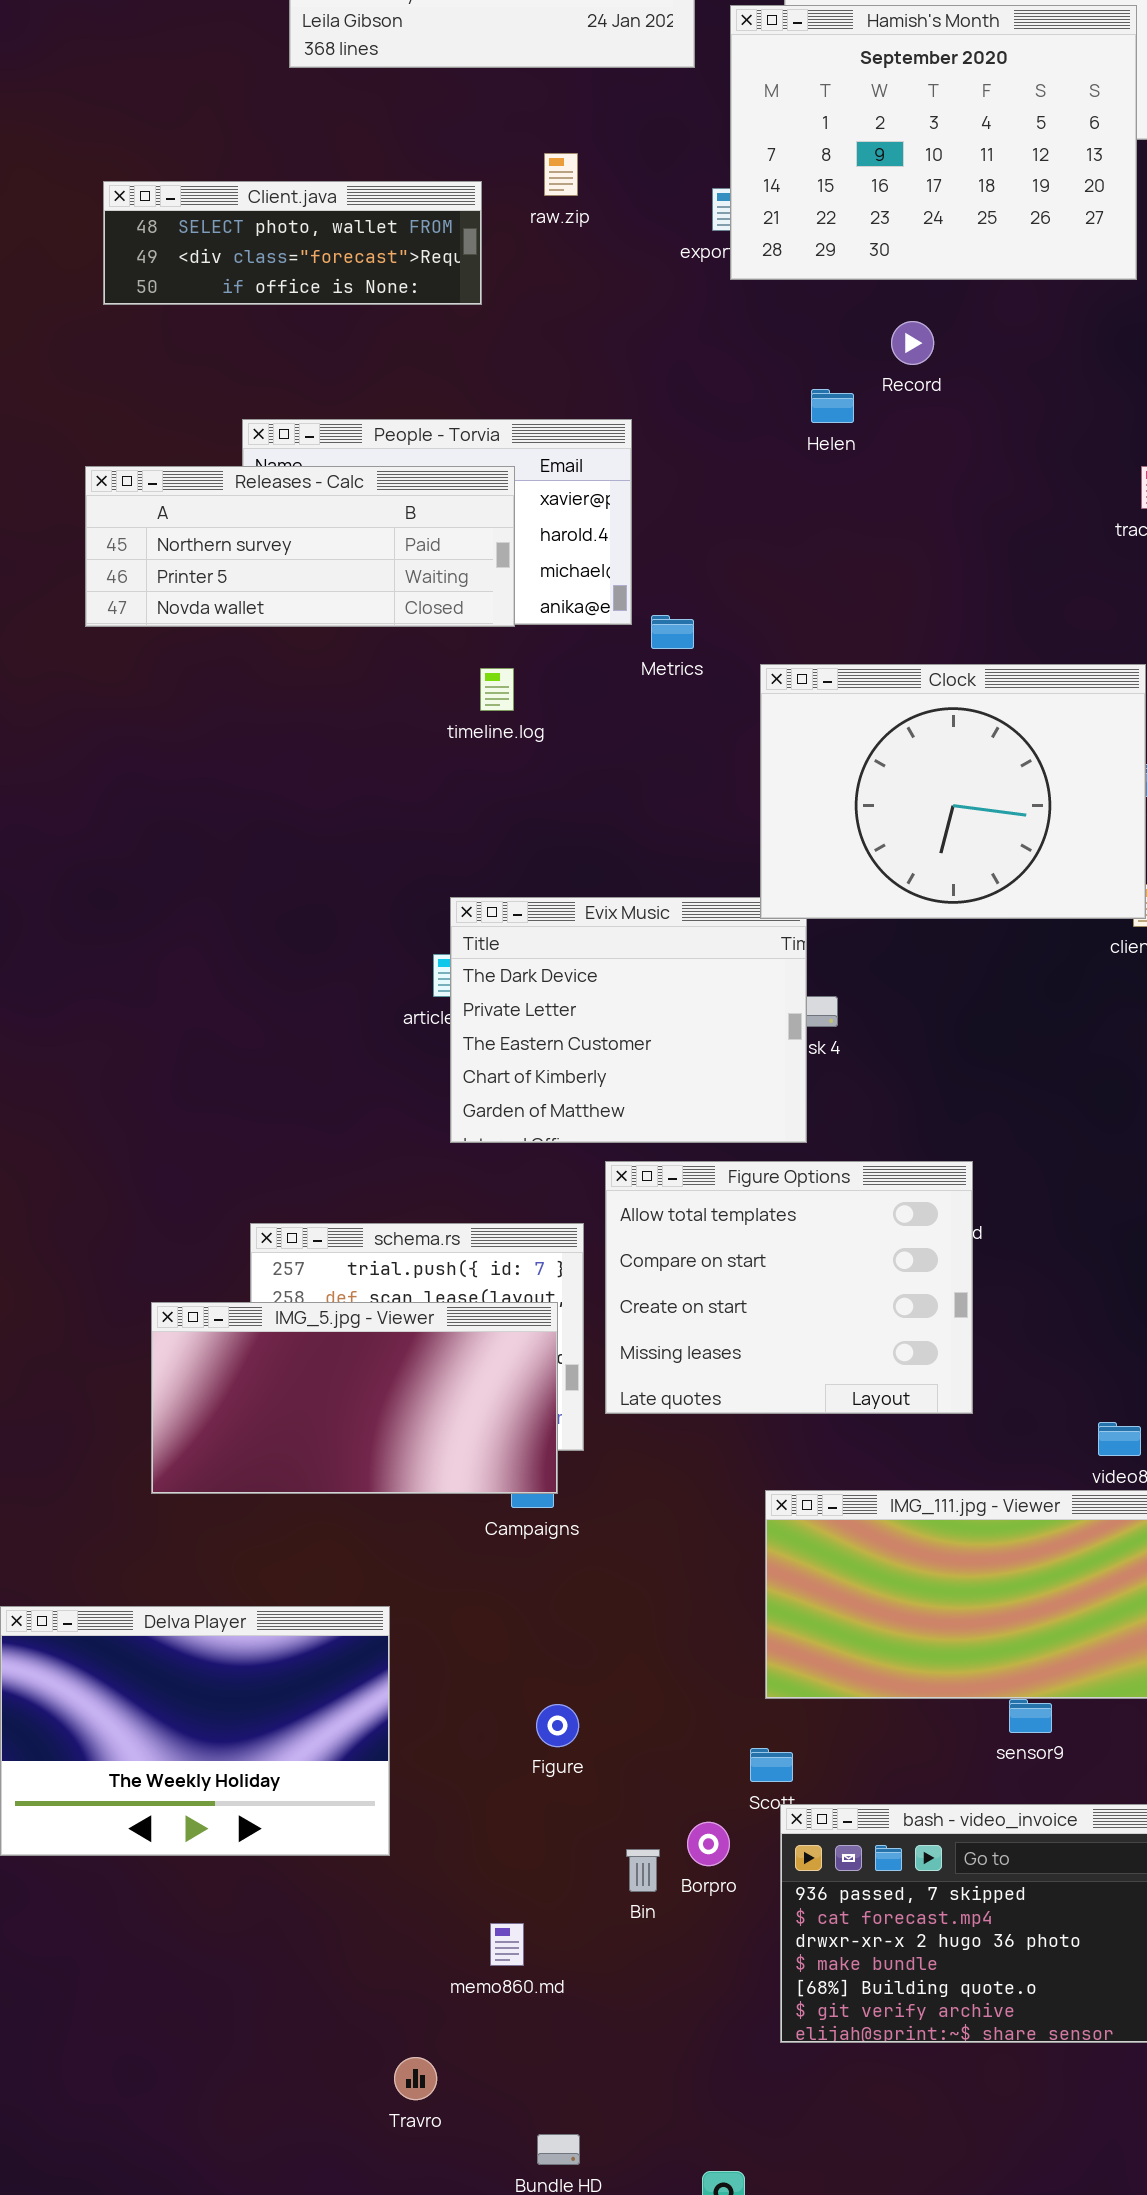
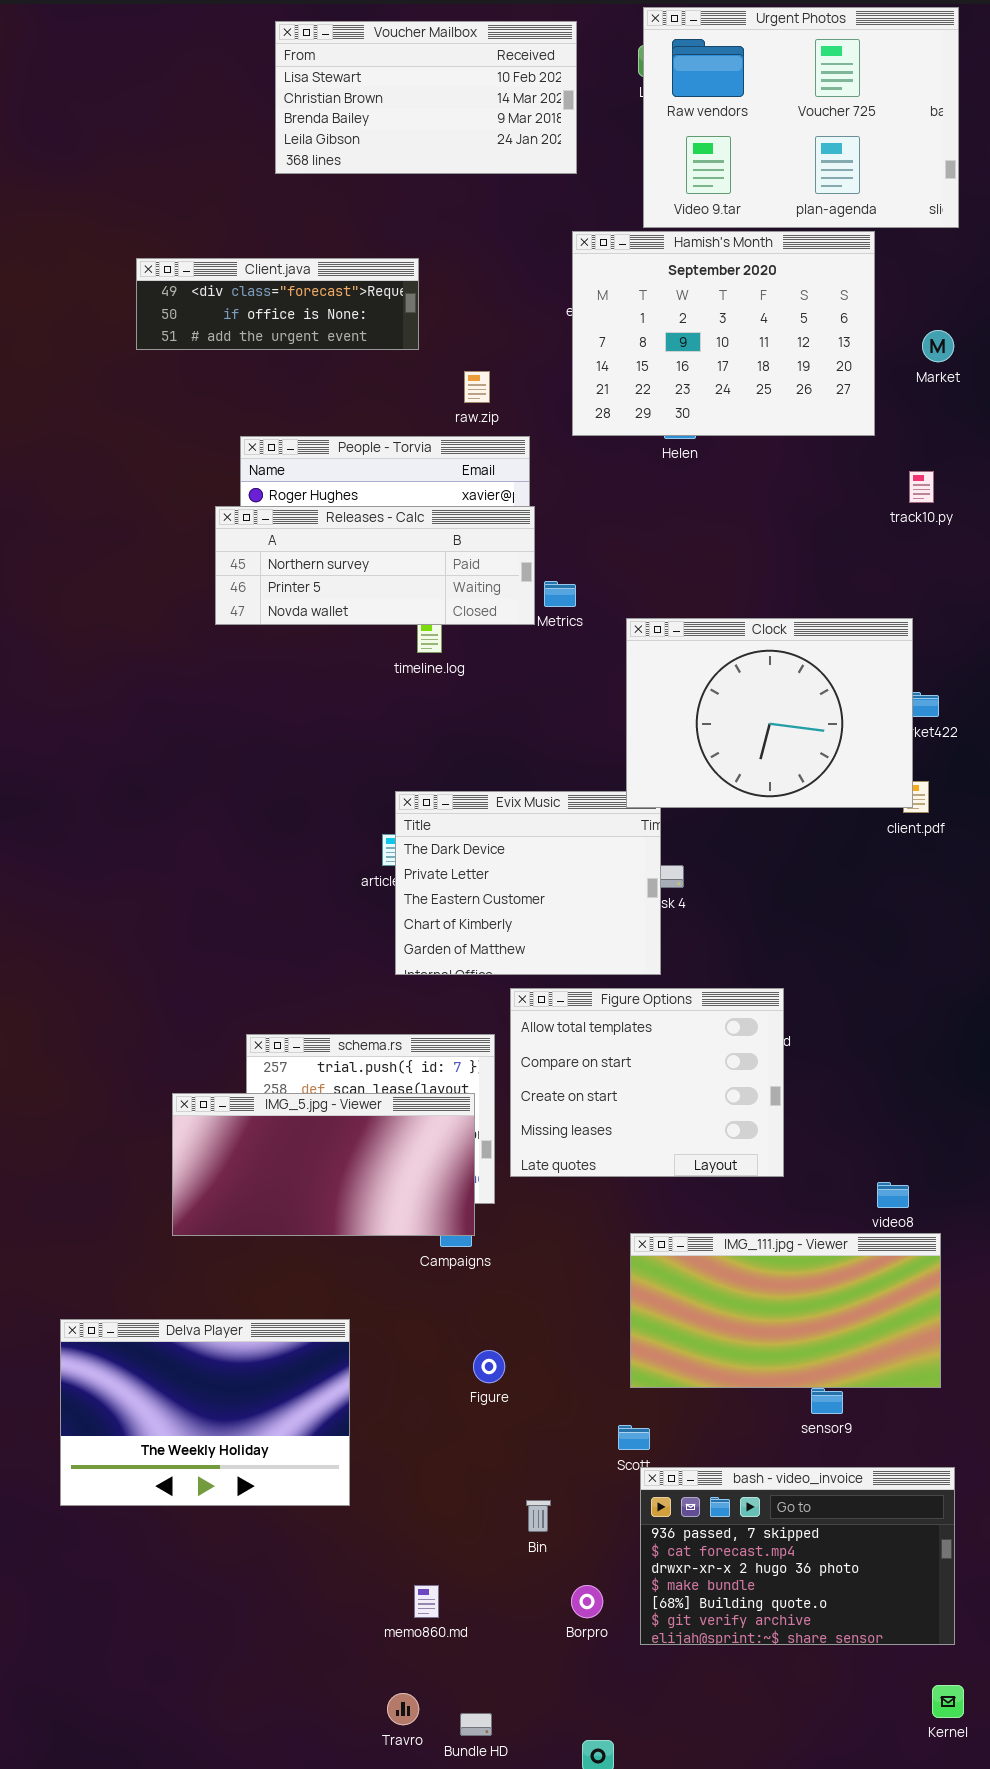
Hamish's Month: [730,5,1137,280] -> [572,231,875,436], moved
raw.zip: [544,153,578,196] -> [464,371,490,403], moved
Client.java: [103,181,482,305] -> [136,258,419,350], scrolled down 1 row
Releases - Calc: [85,466,515,627] -> [215,506,535,625], moved
Figure: [536,1704,579,1747] -> [473,1350,505,1383], moved
Borpro: [687,1822,730,1866] -> [571,1585,603,1618], moved
memo860.md: [490,1923,524,1966] -> [414,1585,439,1618], moved
Travro: [394,2057,437,2100] -> [387,1693,419,1725], moved

